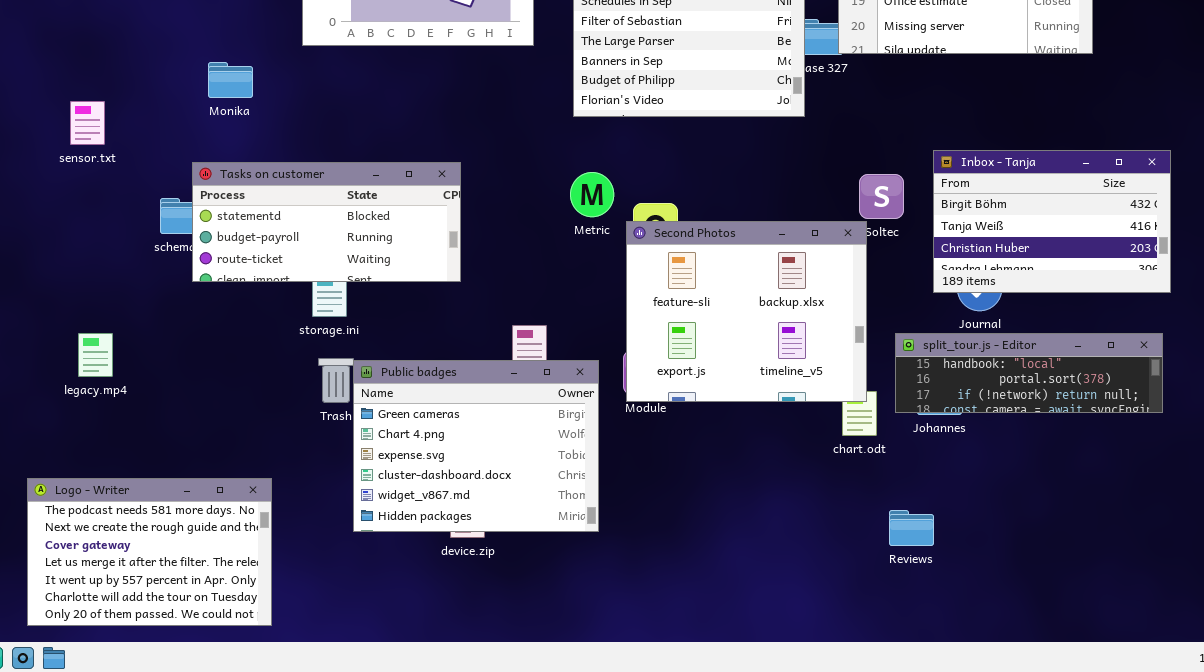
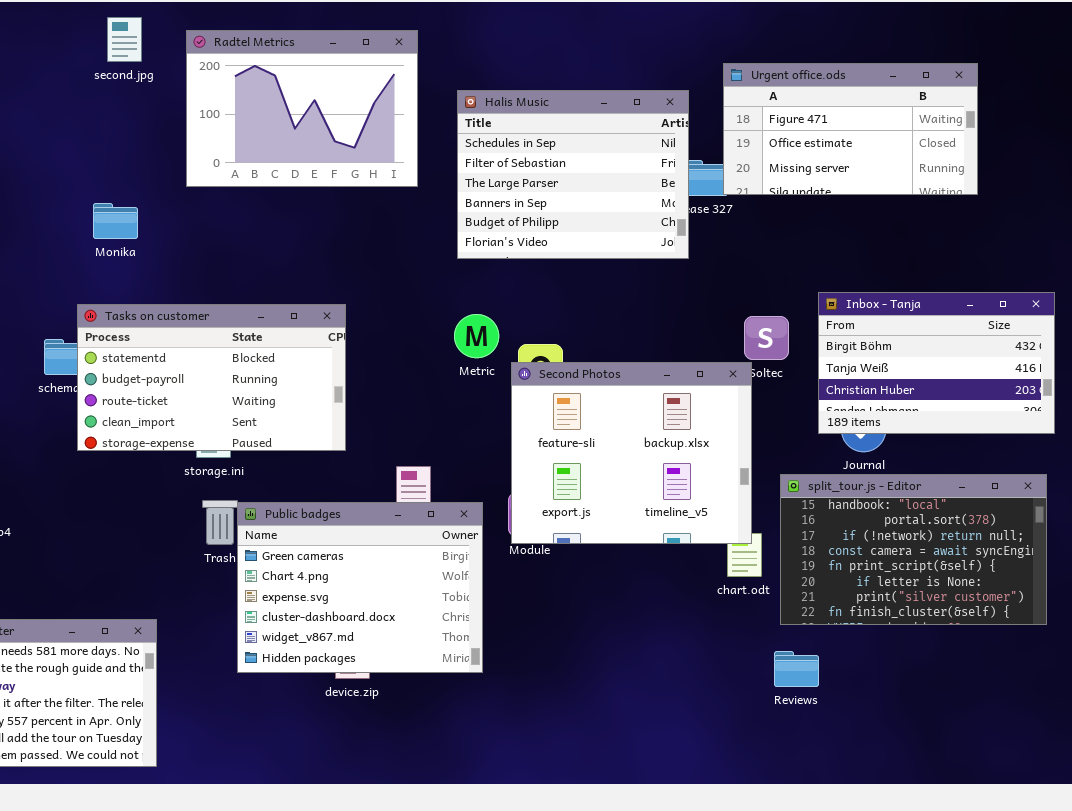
Tasks on customer: [192,162,461,282] -> [77,304,346,451], resized
split_tour.js - Editor: [895,333,1163,413] -> [780,474,1047,625], resized

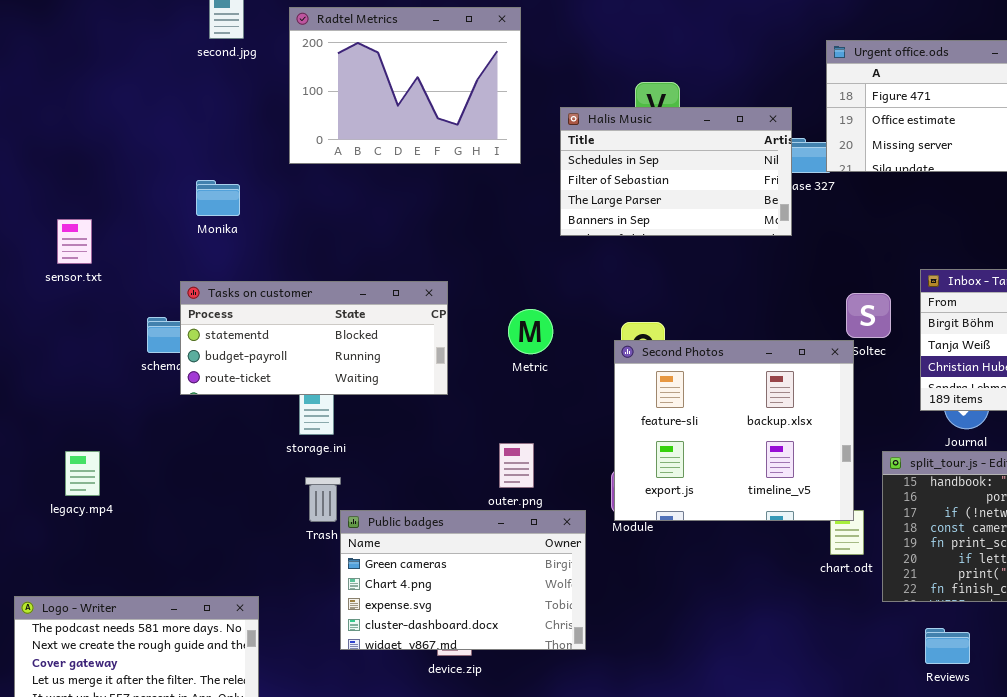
Halis Music: [457,90,689,259] -> [560,107,792,236], resized
Tasks on customer: [77,304,346,451] -> [180,281,448,395], resized
Metric: [454,314,499,358] -> [508,309,553,354], moved
Public badges: [237,502,483,673] -> [340,510,586,650], resized
Reviews: [774,651,819,687] -> [925,628,970,664], moved

